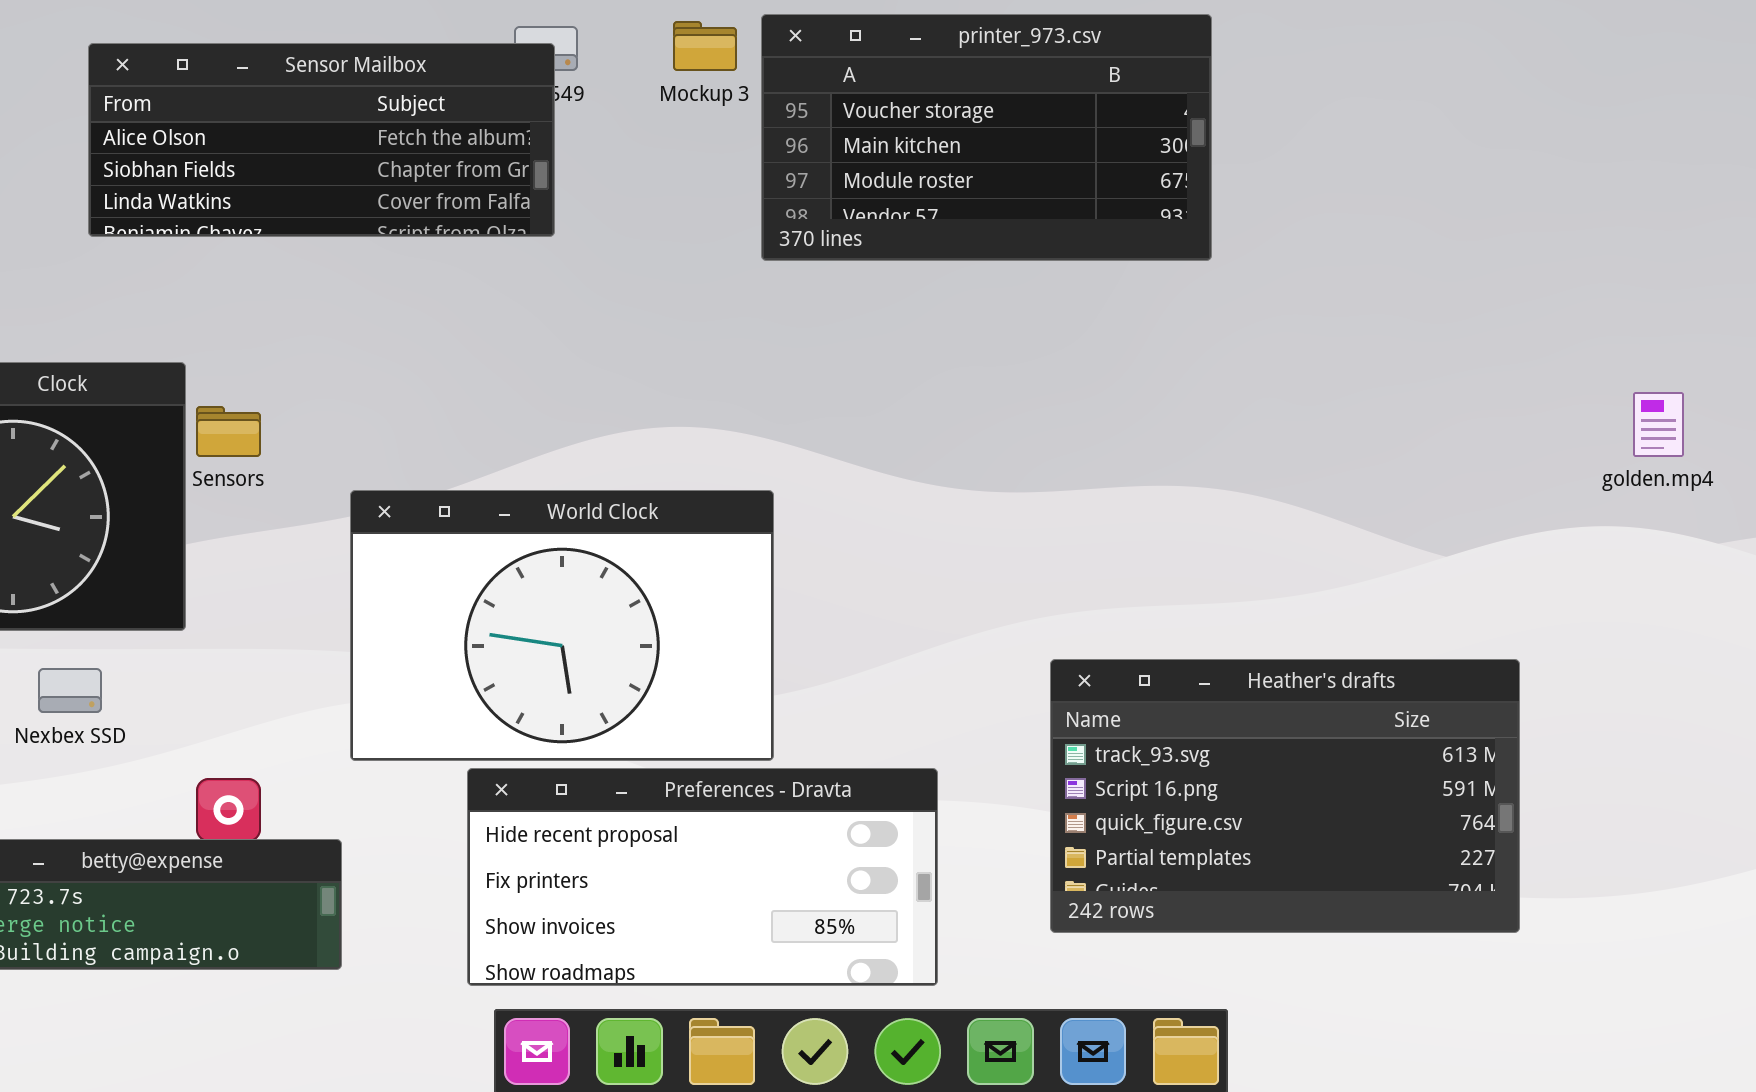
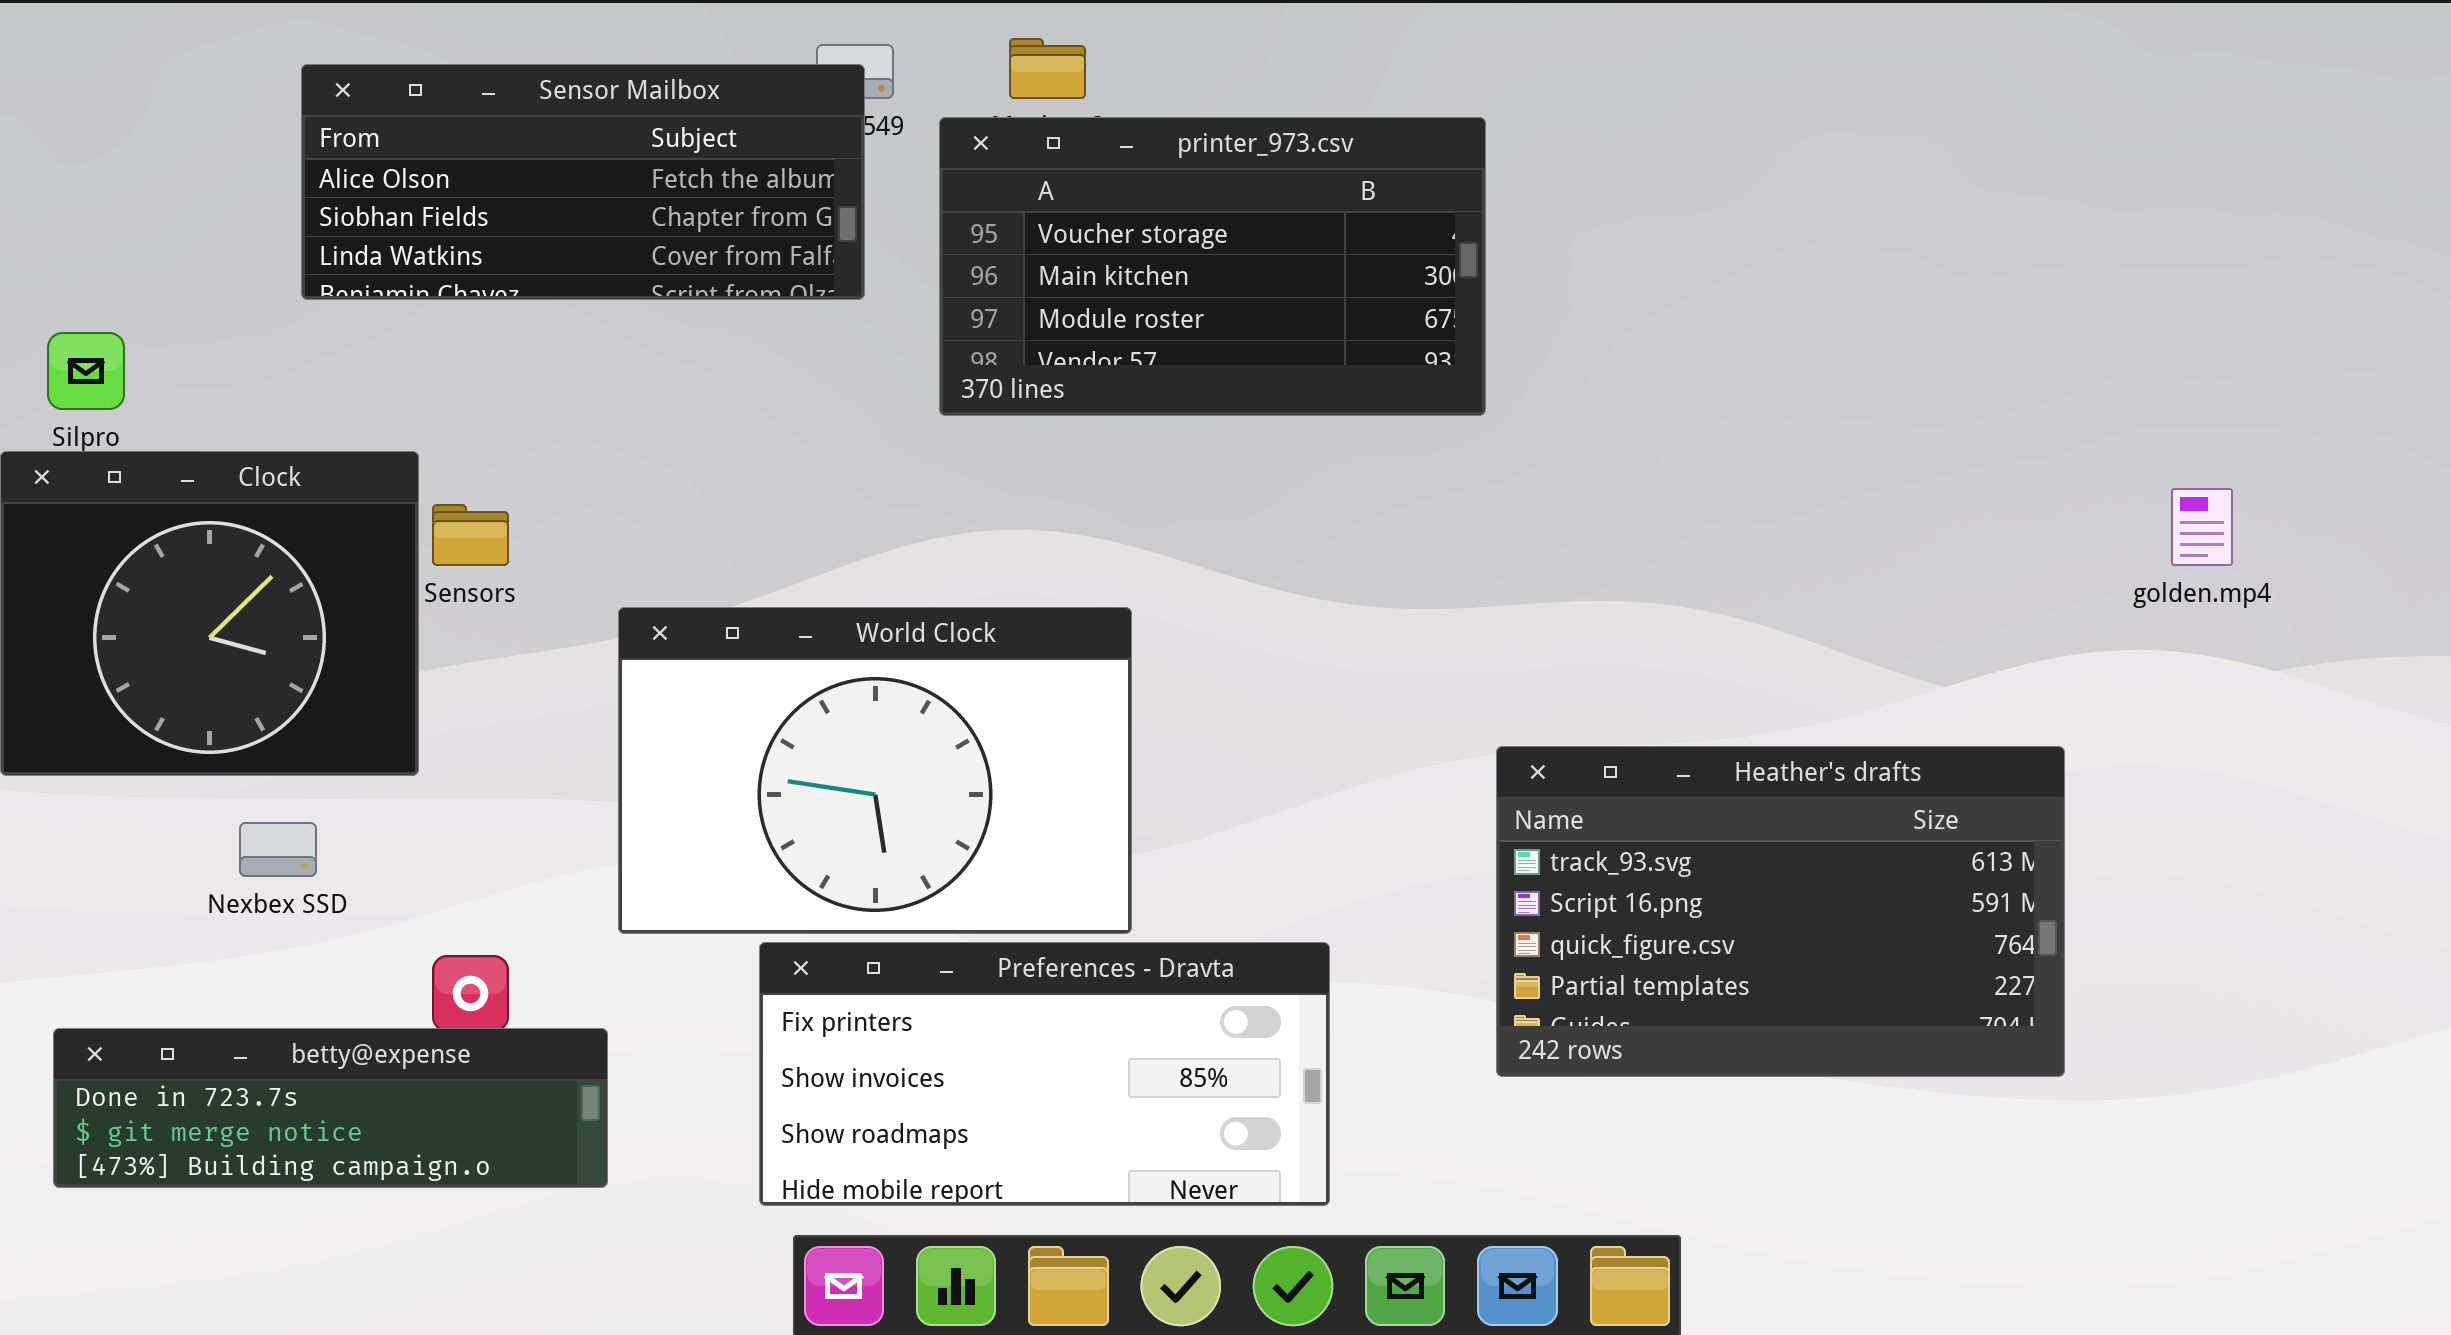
printer_973.csv: [761,14,1212,261] -> [939,117,1486,416], moved
Heather's drafts: [1050,659,1520,933] -> [1496,746,2065,1077], moved
Preferences - Dravta: [467,768,938,986] -> [759,942,1330,1206], scrolled down 1 row

